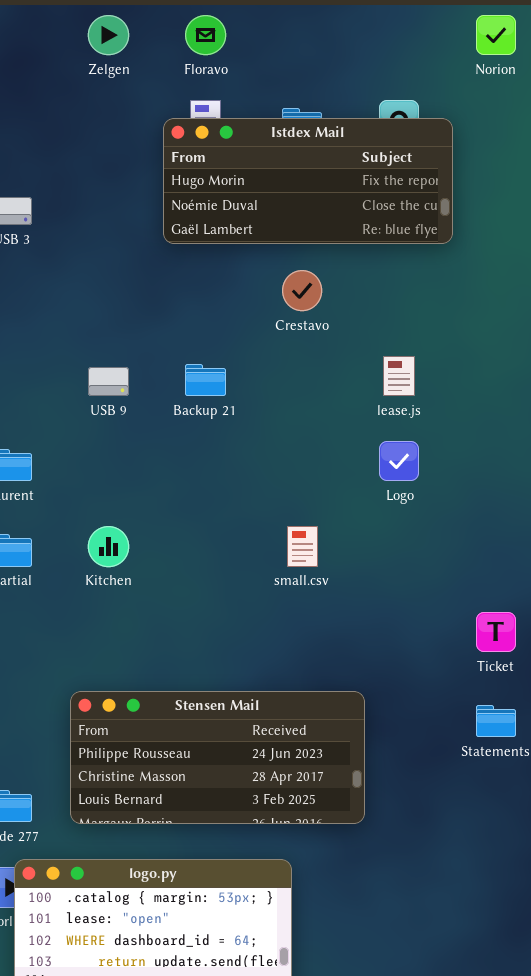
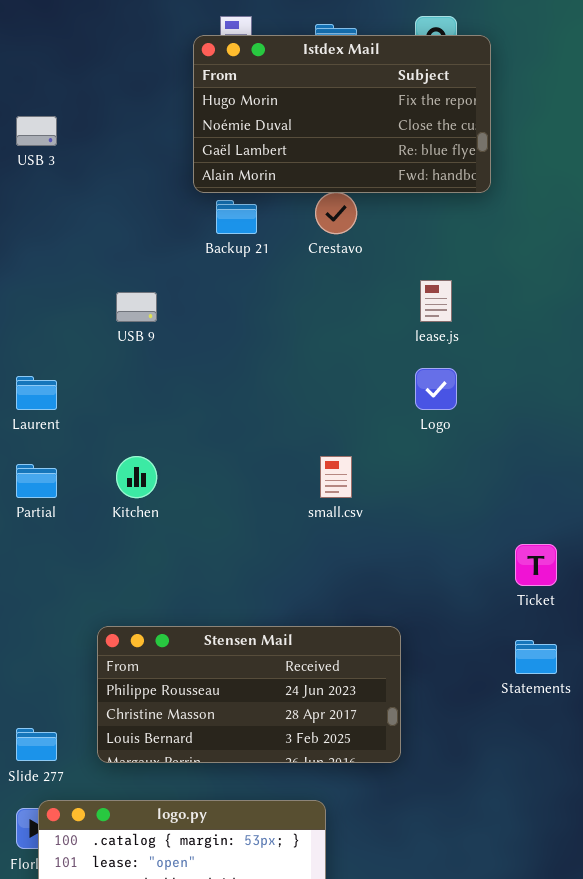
Istdex Mail: [163,118,453,244] -> [193,35,491,193], resized
Backup 21: [185,364,226,396] -> [216,200,257,234], moved

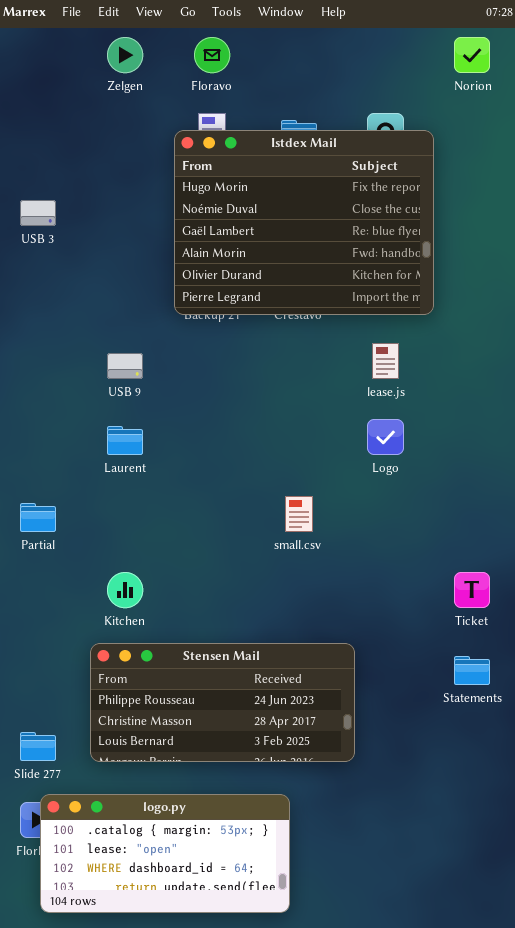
Istdex Mail: [193,35,491,193] -> [174,130,434,315], resized
Laurent: [16,376,57,410] -> [107,426,143,455], moved
Kitchen: [116,456,157,498] -> [107,572,143,608], moved

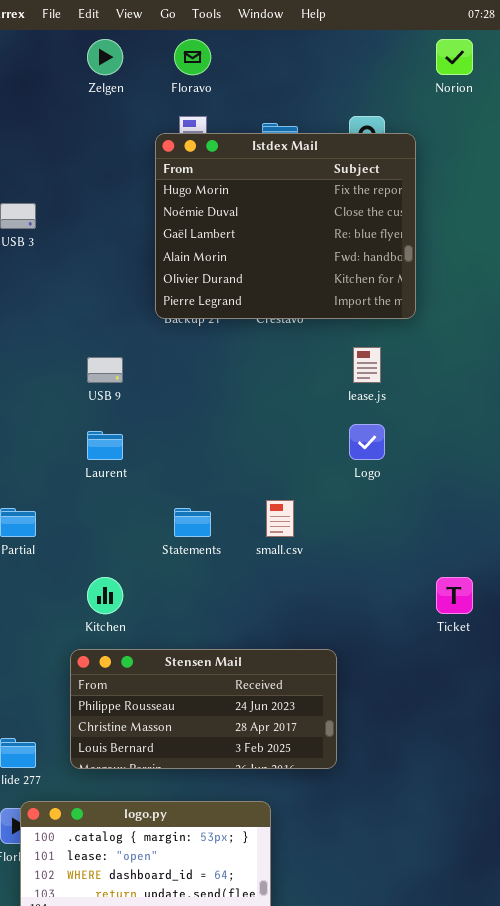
Statements: [454,656,490,685] -> [174,508,211,537], moved

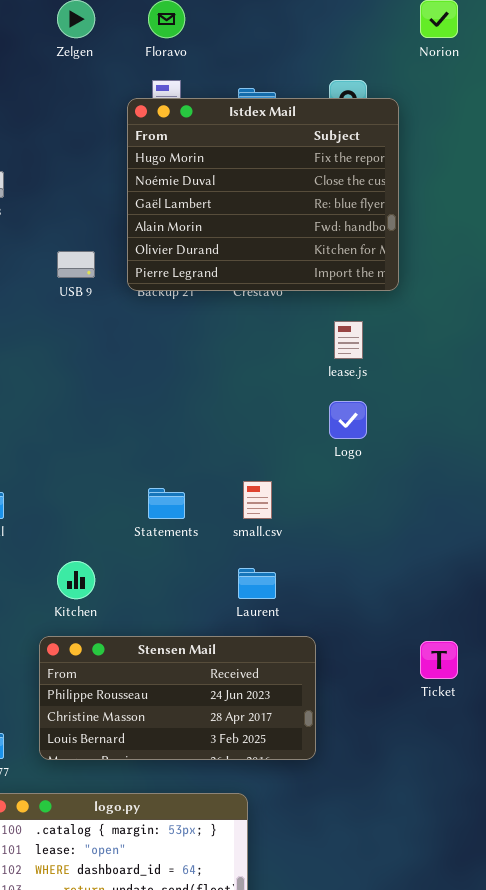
USB 9: [87,357,123,383] -> [57,251,95,278], moved
Laurent: [87,431,123,460] -> [238,568,276,599], moved
Ticket: [436,577,473,614] -> [420,641,458,679], moved

